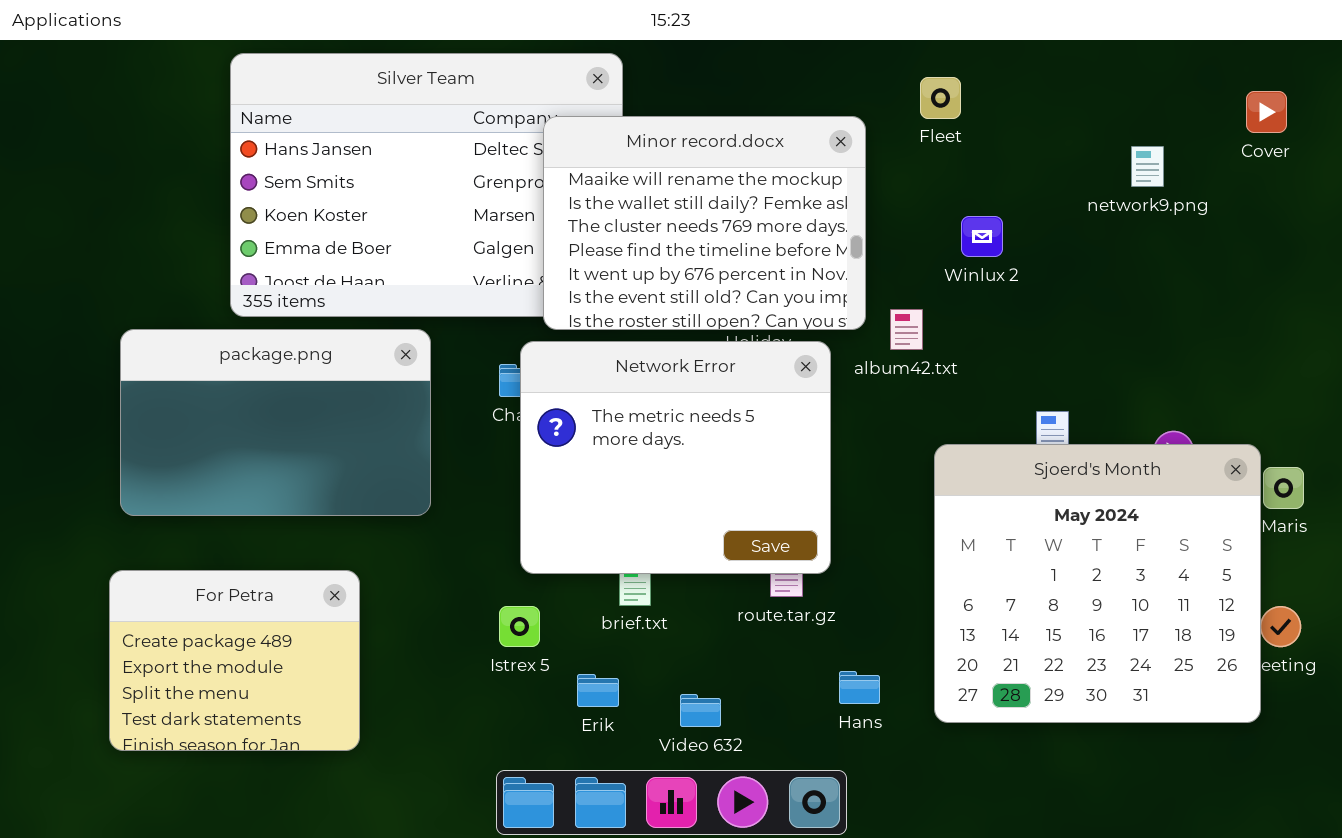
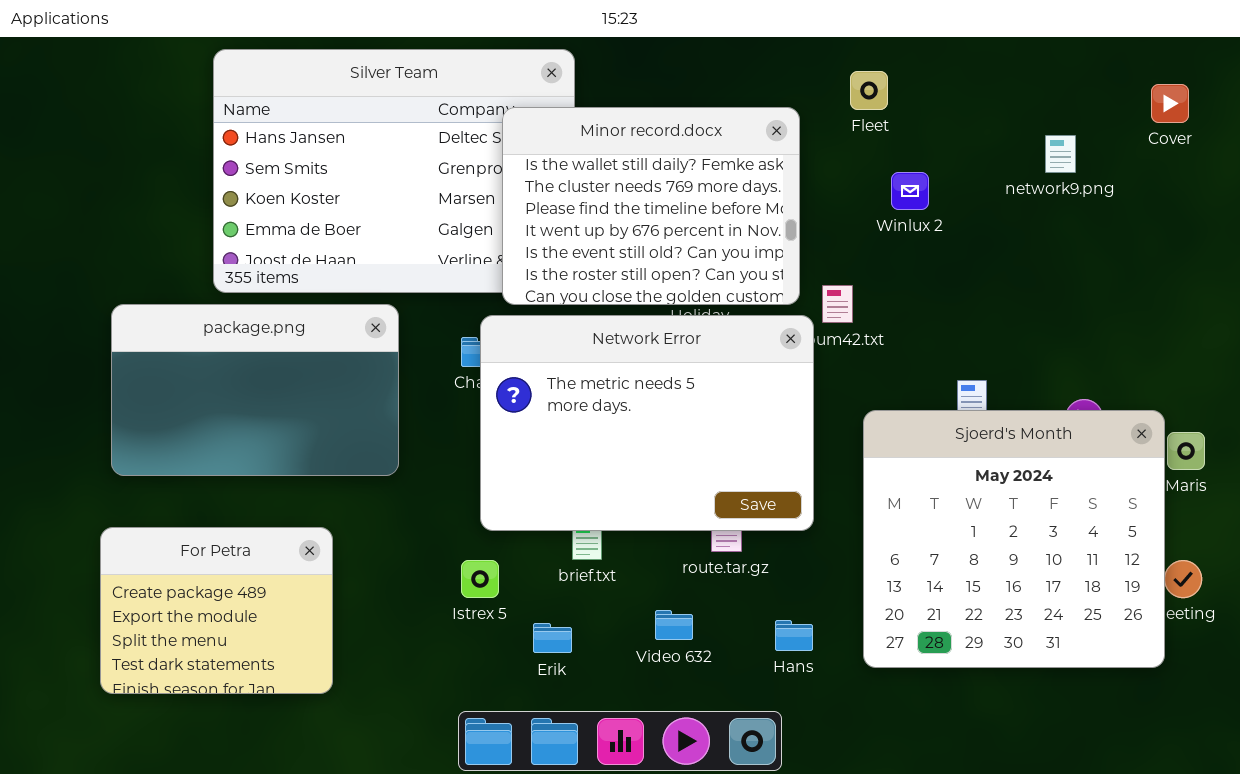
Minor record.docx: [543,116,866,330] -> [502,107,800,305], scrolled down 1 row
Winlux 2: [961,216,1003,257] -> [891,172,929,210], moved
Network Error: [520,341,831,574] -> [480,315,814,531], resized
Video 632: [680,694,721,727] -> [655,610,693,640], moved

